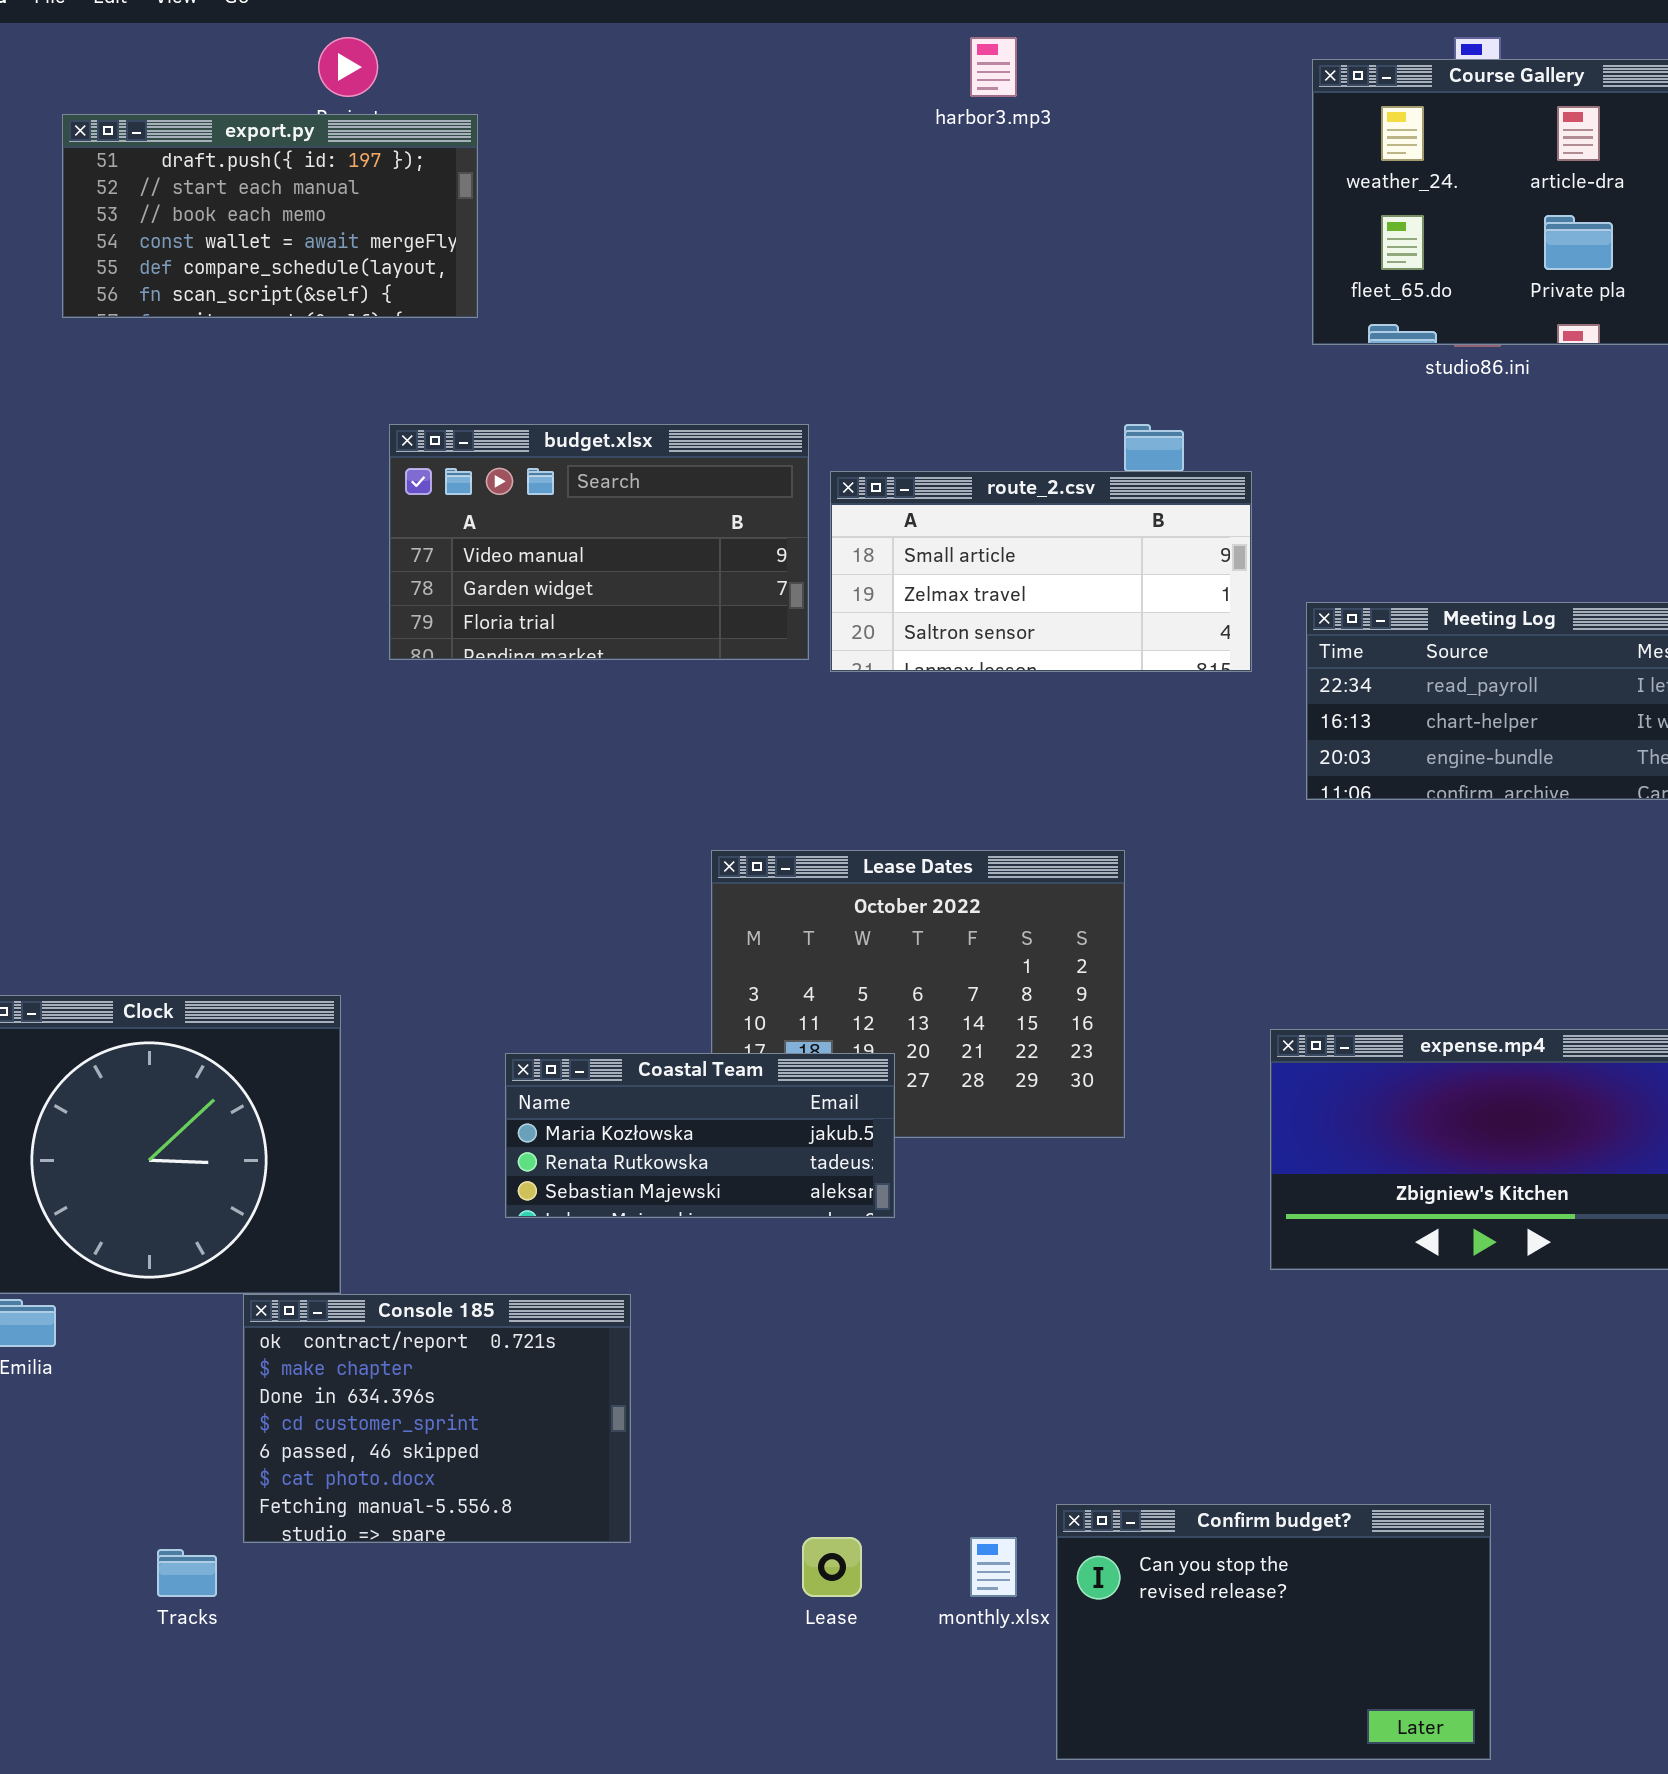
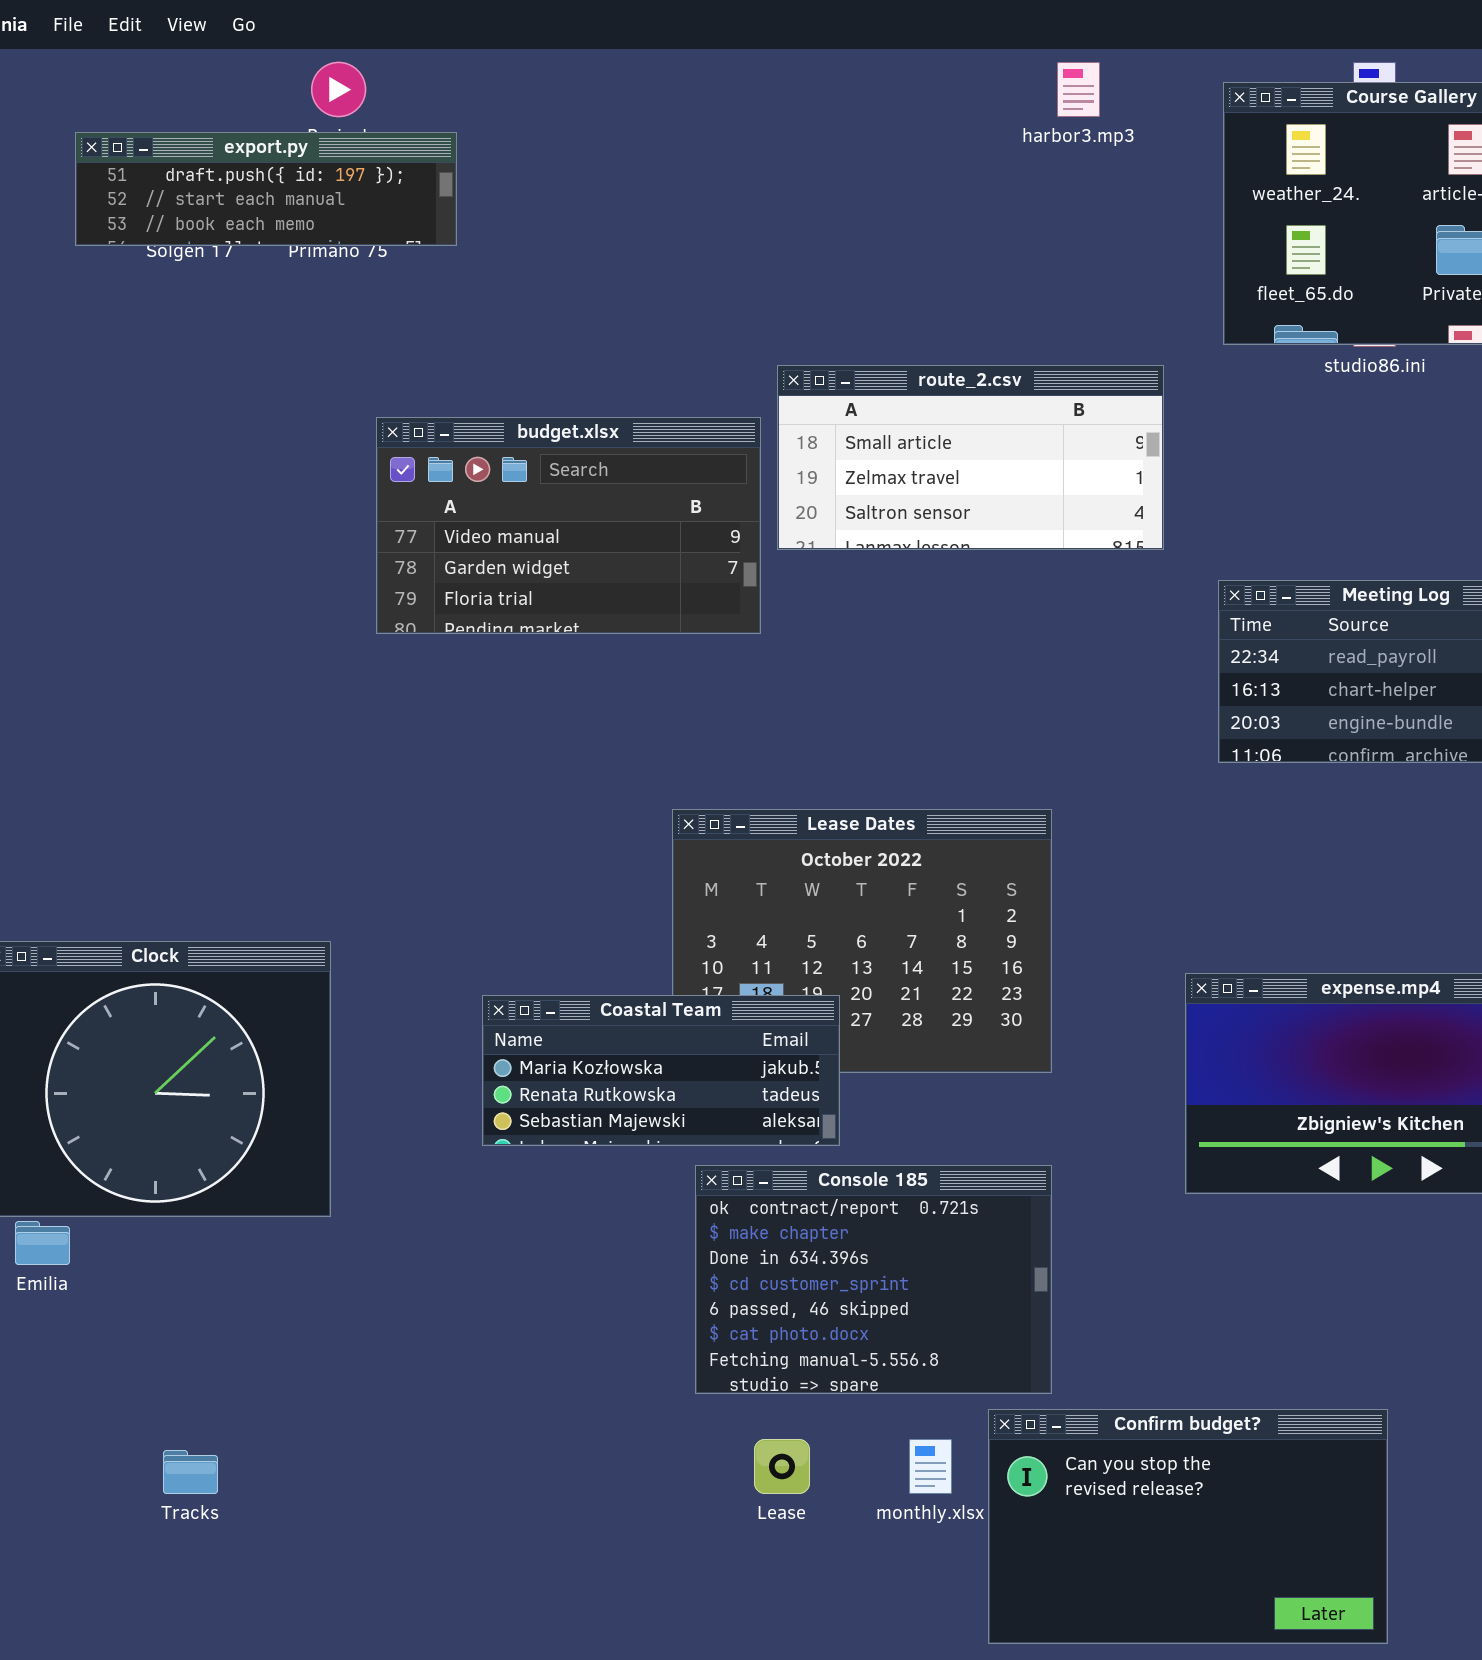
harbor3.mp3: [970,37,1017,97] -> [1057,62,1100,117], moved
export.py: [62,114,478,318] -> [75,132,457,246], resized
route_2.csv: [830,471,1252,672] -> [777,365,1164,550], moved
Console 185: [243,1294,631,1543] -> [695,1165,1052,1394], moved

